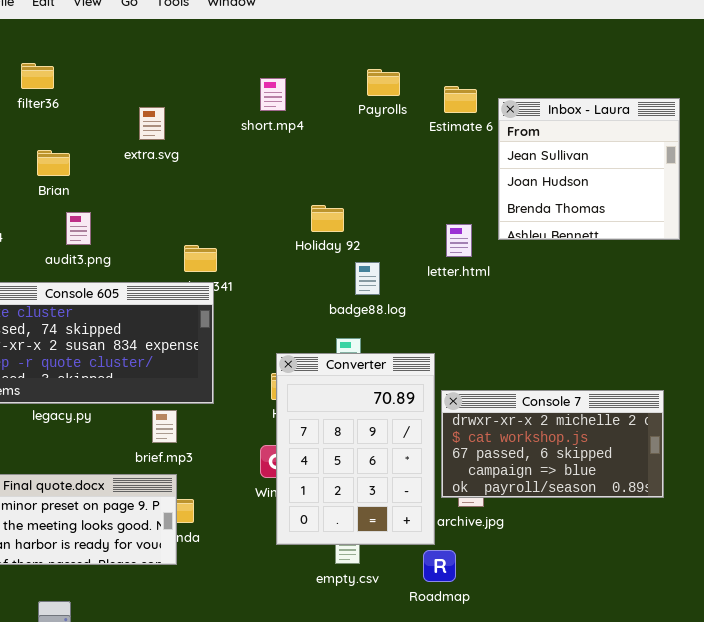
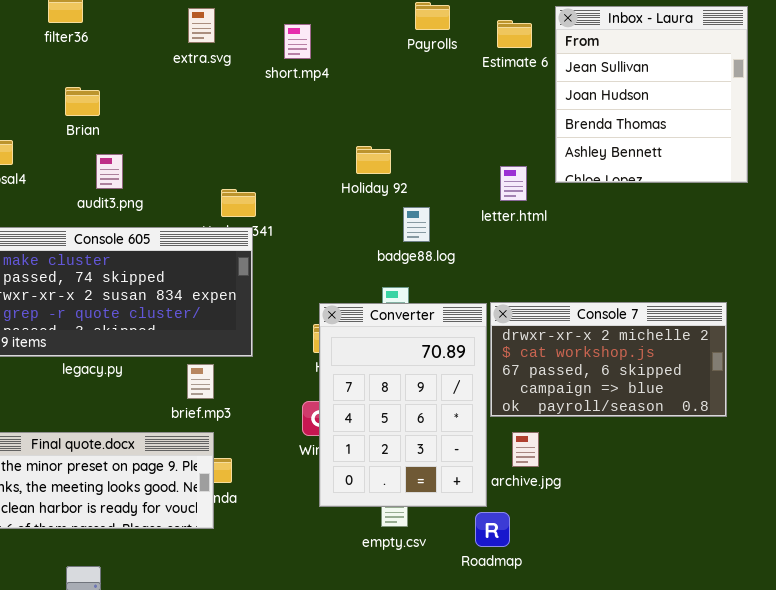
short.mp4: [260,78,286,111] -> [284,24,311,59], moved
Inbox - Laura: [498,98,680,240] -> [555,6,748,183], resized
extra.svg: [139,107,165,140] -> [188,8,215,43], moved
Console 7: [441,390,664,498] -> [490,302,727,417], moved

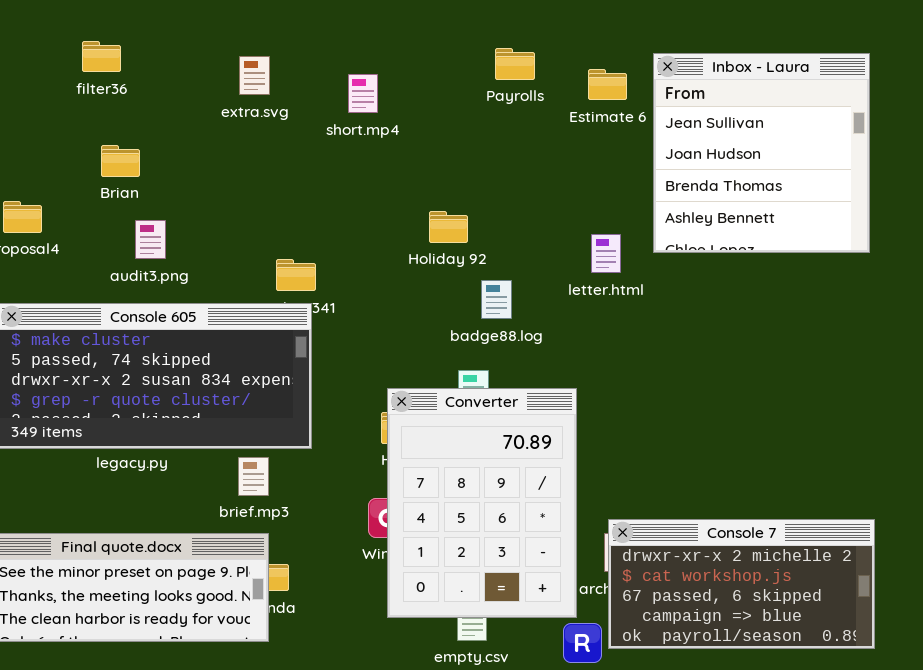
Console 7: [490,302,727,417] -> [608,519,875,649], moved

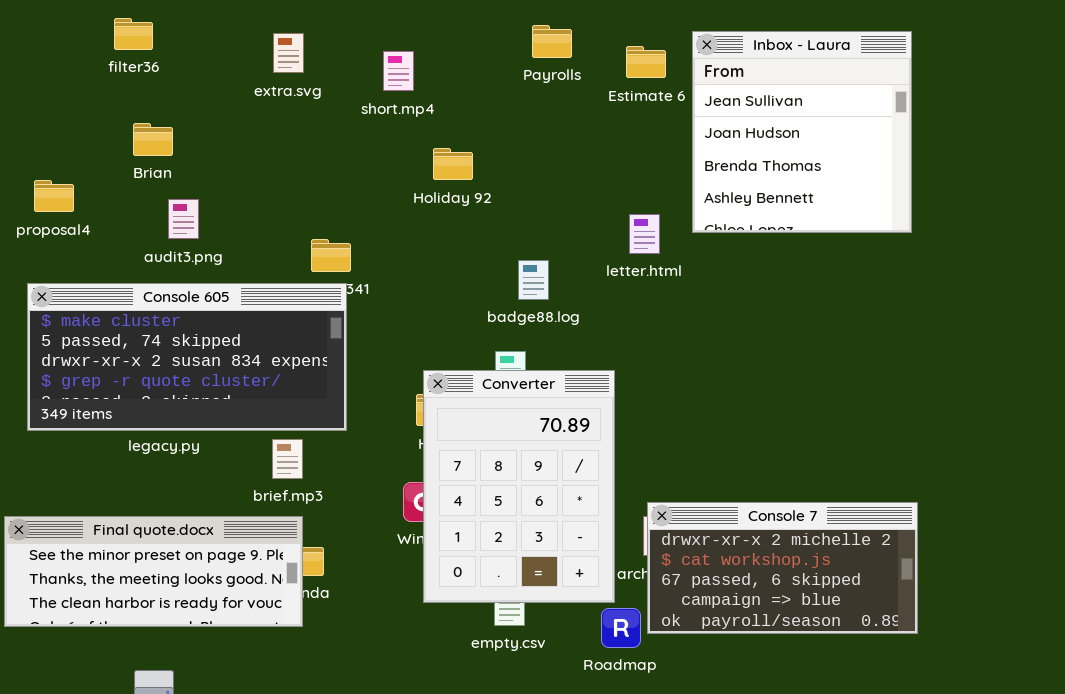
Holiday 92: [429,211,468,243] -> [433,148,473,180], moved

